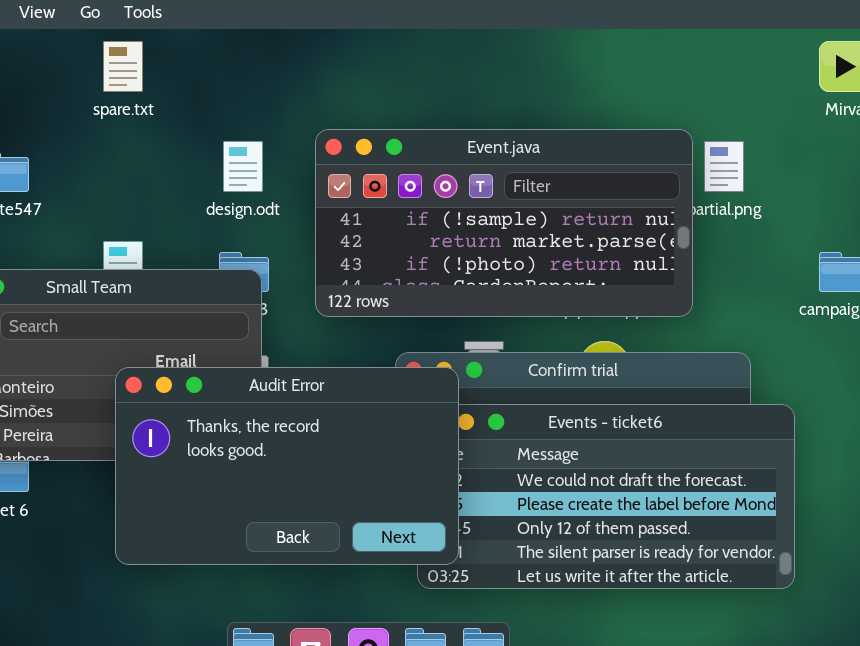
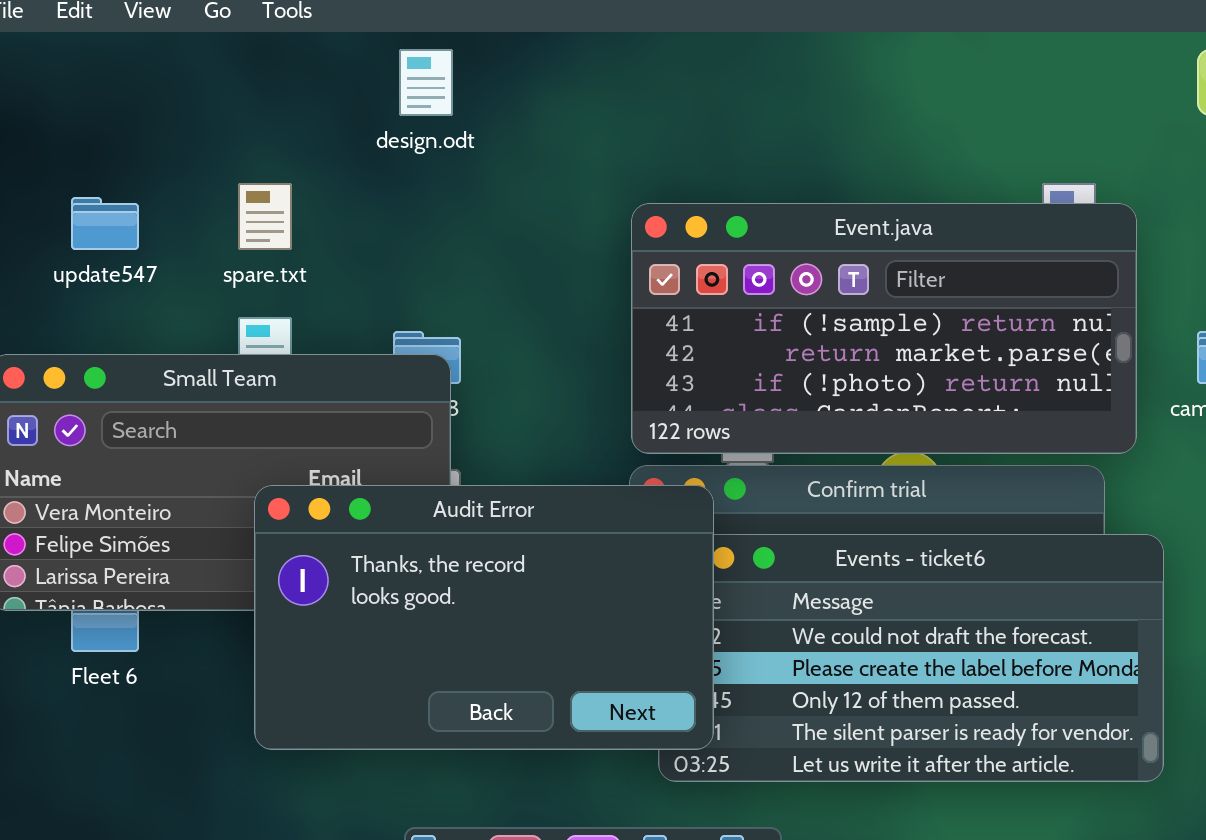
spare.txt: [103,41,143,92] -> [238,183,292,250], moved
Event.java: [315,129,693,317] -> [631,203,1137,454], moved
design.odt: [223,141,263,192] -> [399,49,453,116], moved

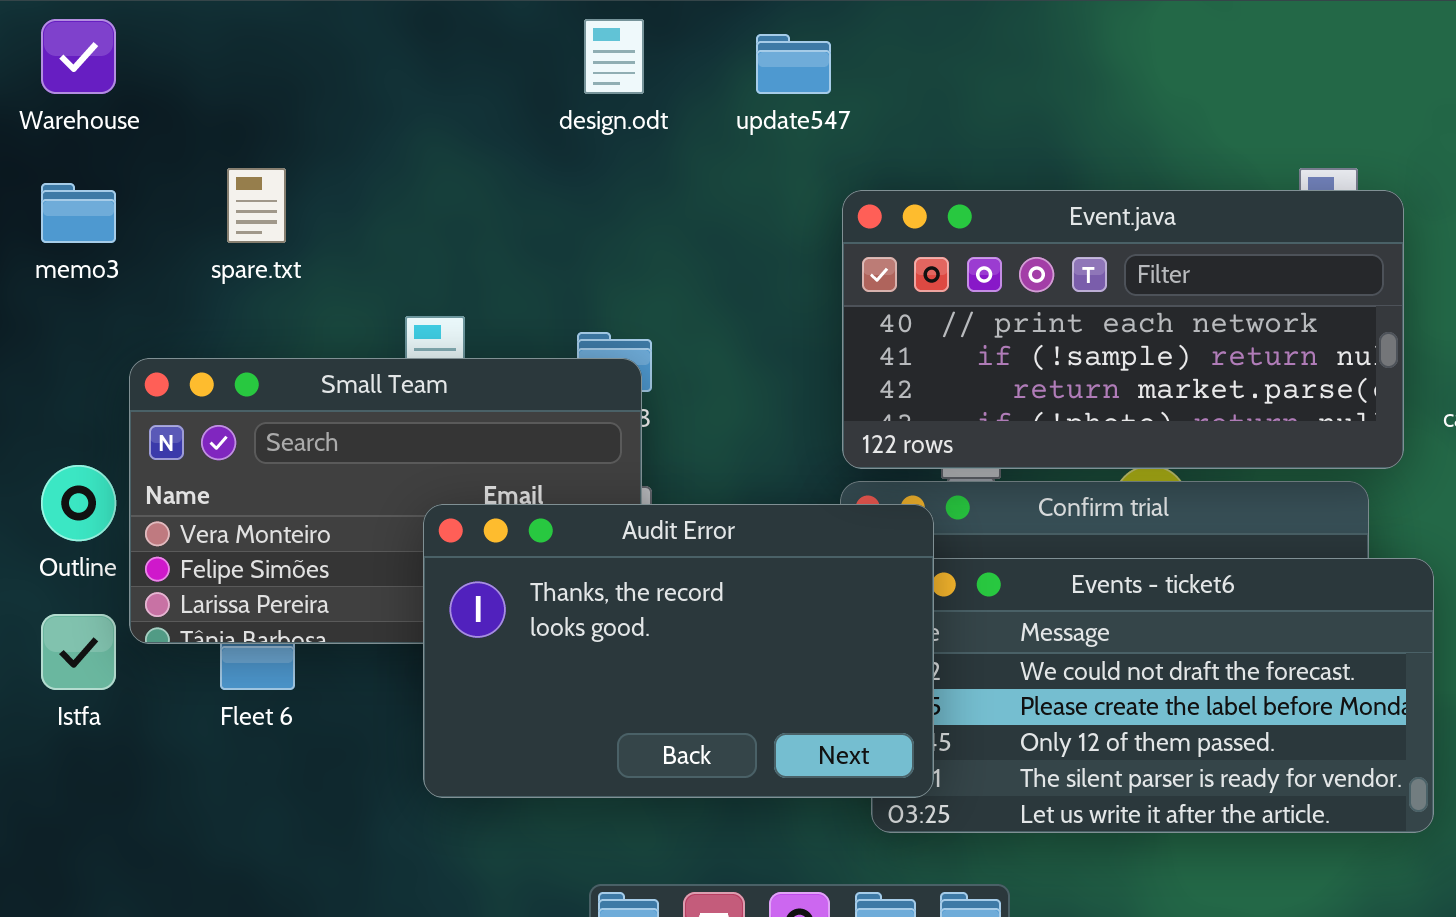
spare.txt: [238,183,292,250] -> [227,168,286,243], moved
update547: [71,197,139,250] -> [756,34,831,94], moved
Event.java: [631,203,1137,454] -> [842,190,1404,469], scrolled up 1 row

